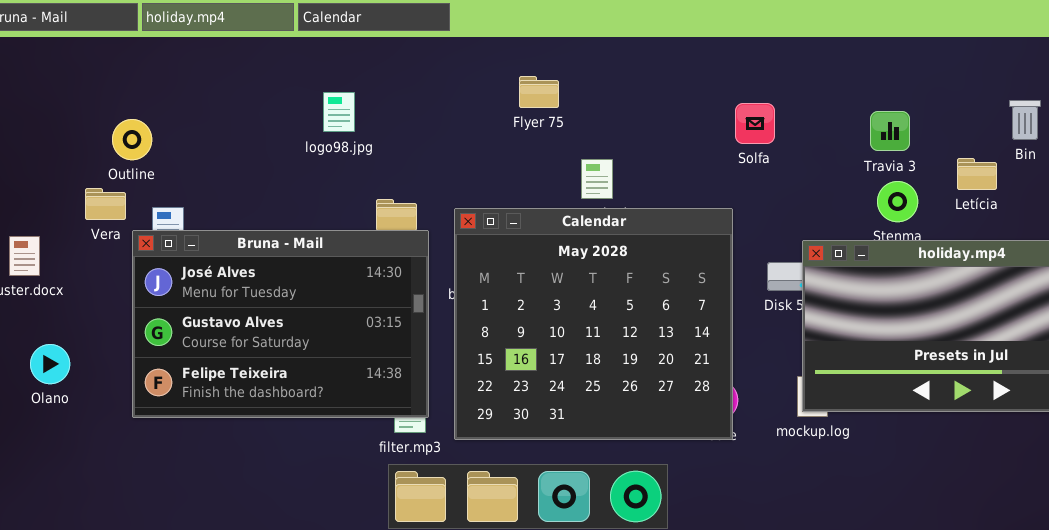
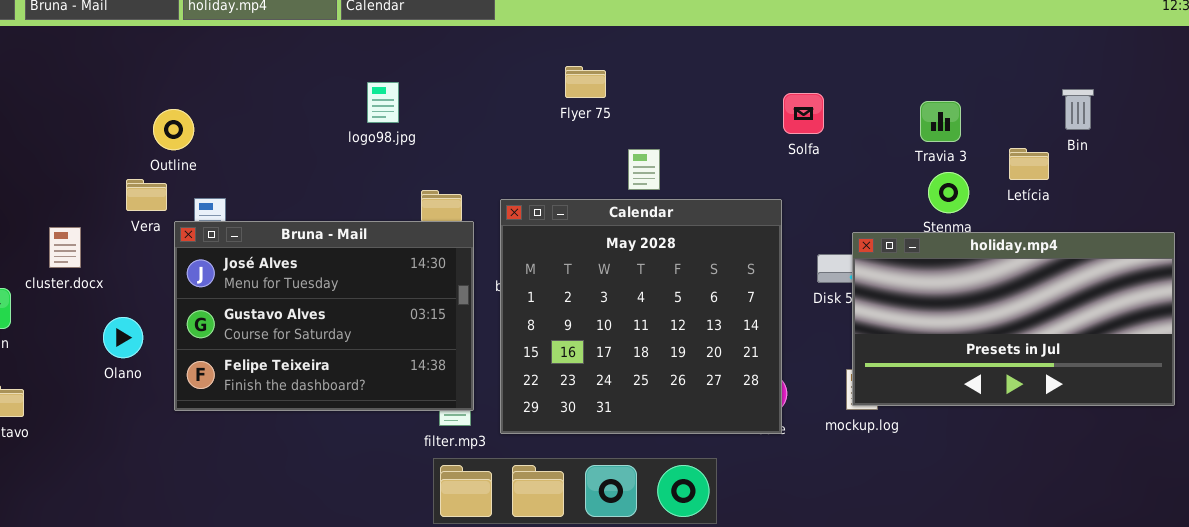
Olano: [30,344,70,384] -> [103,317,143,358], moved

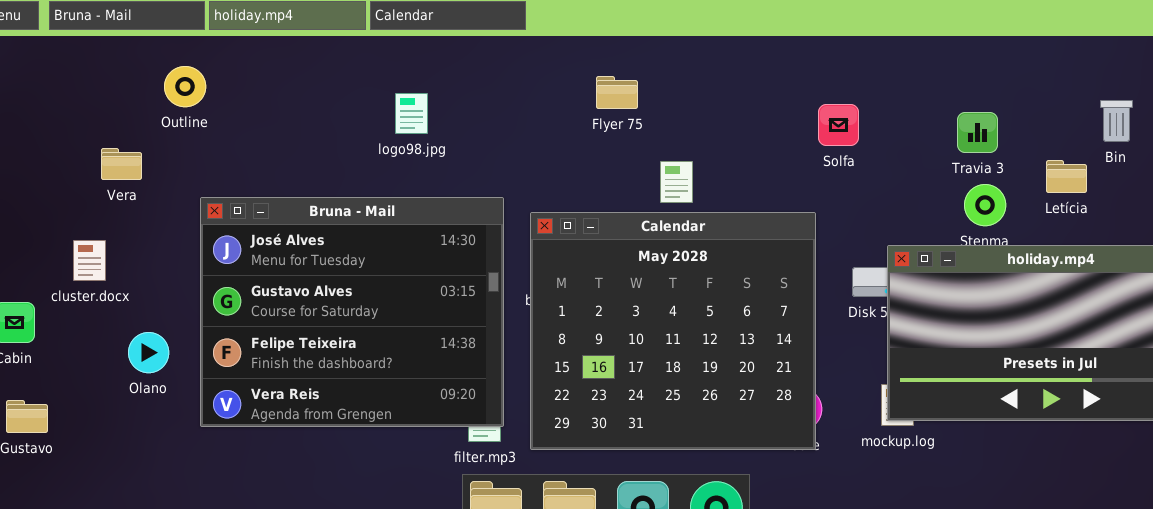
Outline: [153,109,194,150] -> [164,66,206,107], moved
Vera: [126,179,167,211] -> [101,148,142,180], moved
Bruna - Mail: [174,221,474,411] -> [200,197,504,427], resized

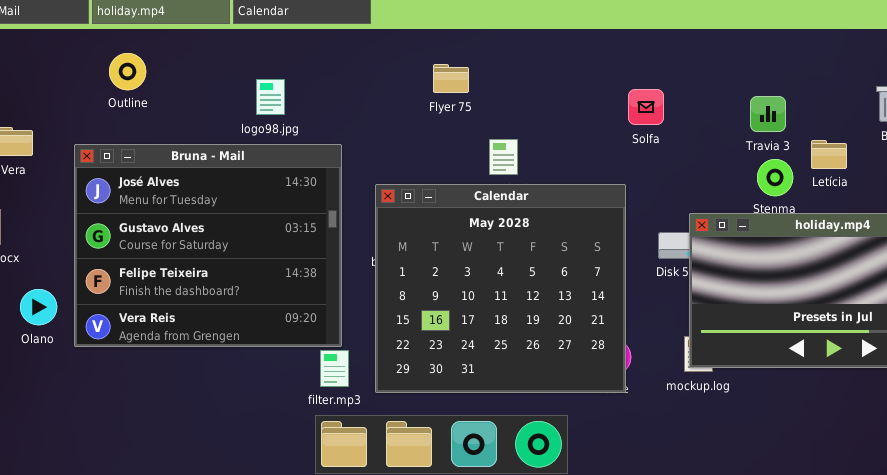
Outline: [164,66,206,107] -> [109,53,146,90], moved
Letícia: [1046,160,1087,193] -> [811,140,847,169], moved
Bruna - Mail: [200,197,504,427] -> [74,144,342,347], moved

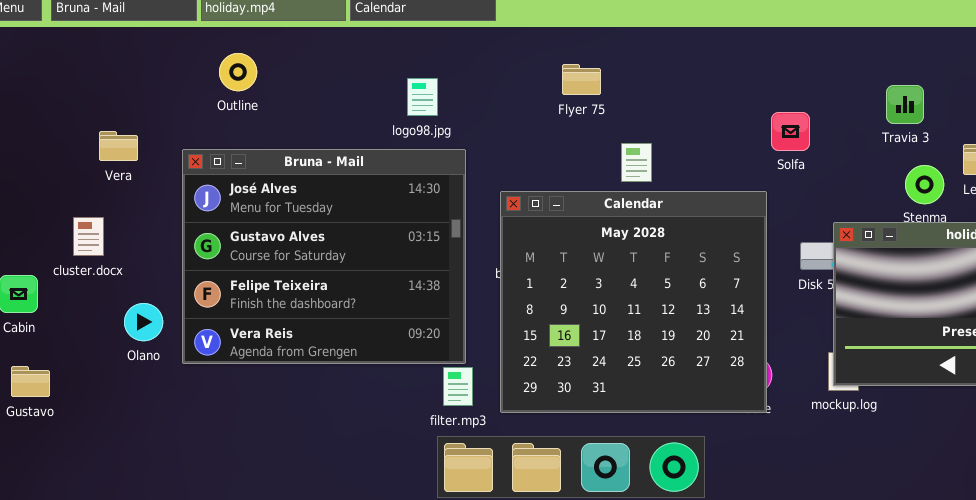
logo98.jpg: [256,79,285,115] -> [407,78,438,116], moved
Solfa: [628,89,664,125] -> [771,112,810,151], moved
Travia 3: [750,96,786,132] -> [886,85,924,124], moved

